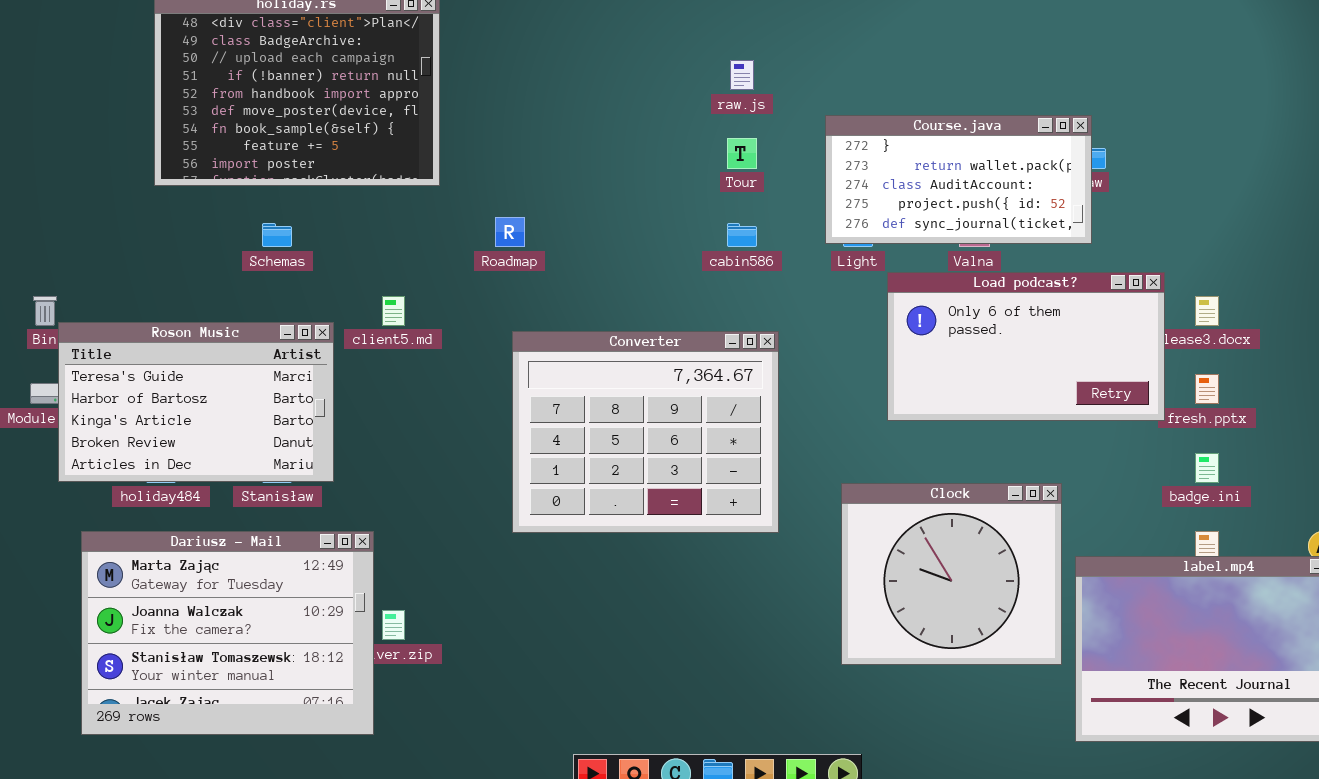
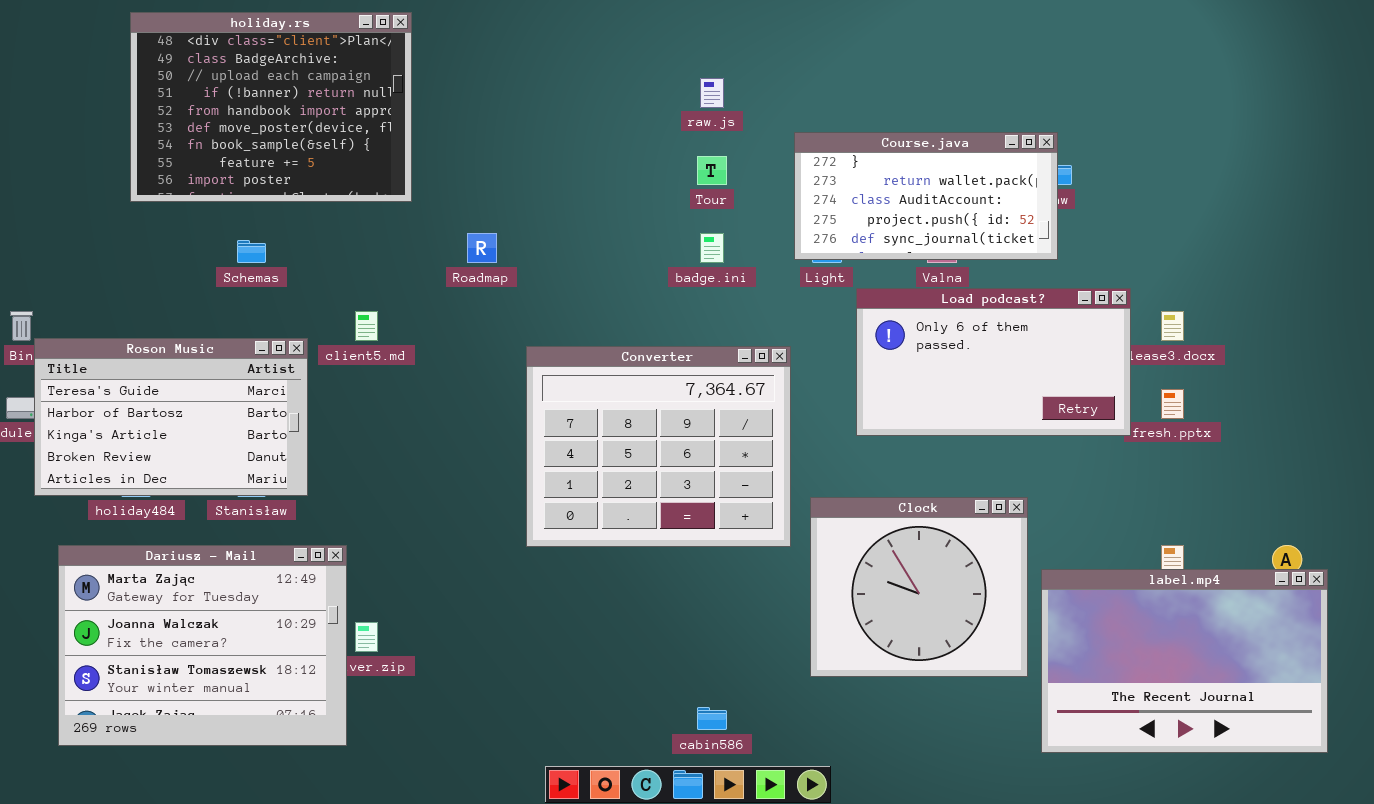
cabin586: [727,223,757,247] -> [697,707,727,730], moved
Converter: [512,331,779,533] -> [526,346,791,547], moved
badge.ini: [1195,453,1219,483] -> [700,233,724,263], moved

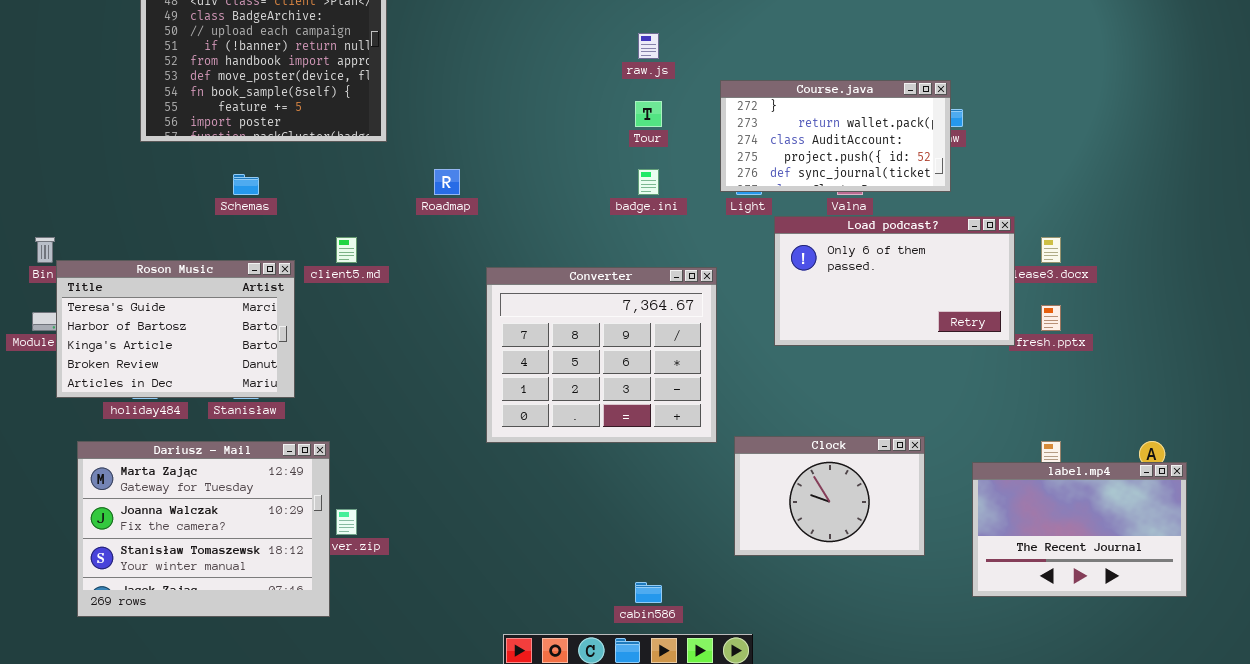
Clock: [810,497,1028,677] -> [734,436,925,556], resized
label.mp4: [1041,569,1328,753] -> [972,462,1187,597], resized

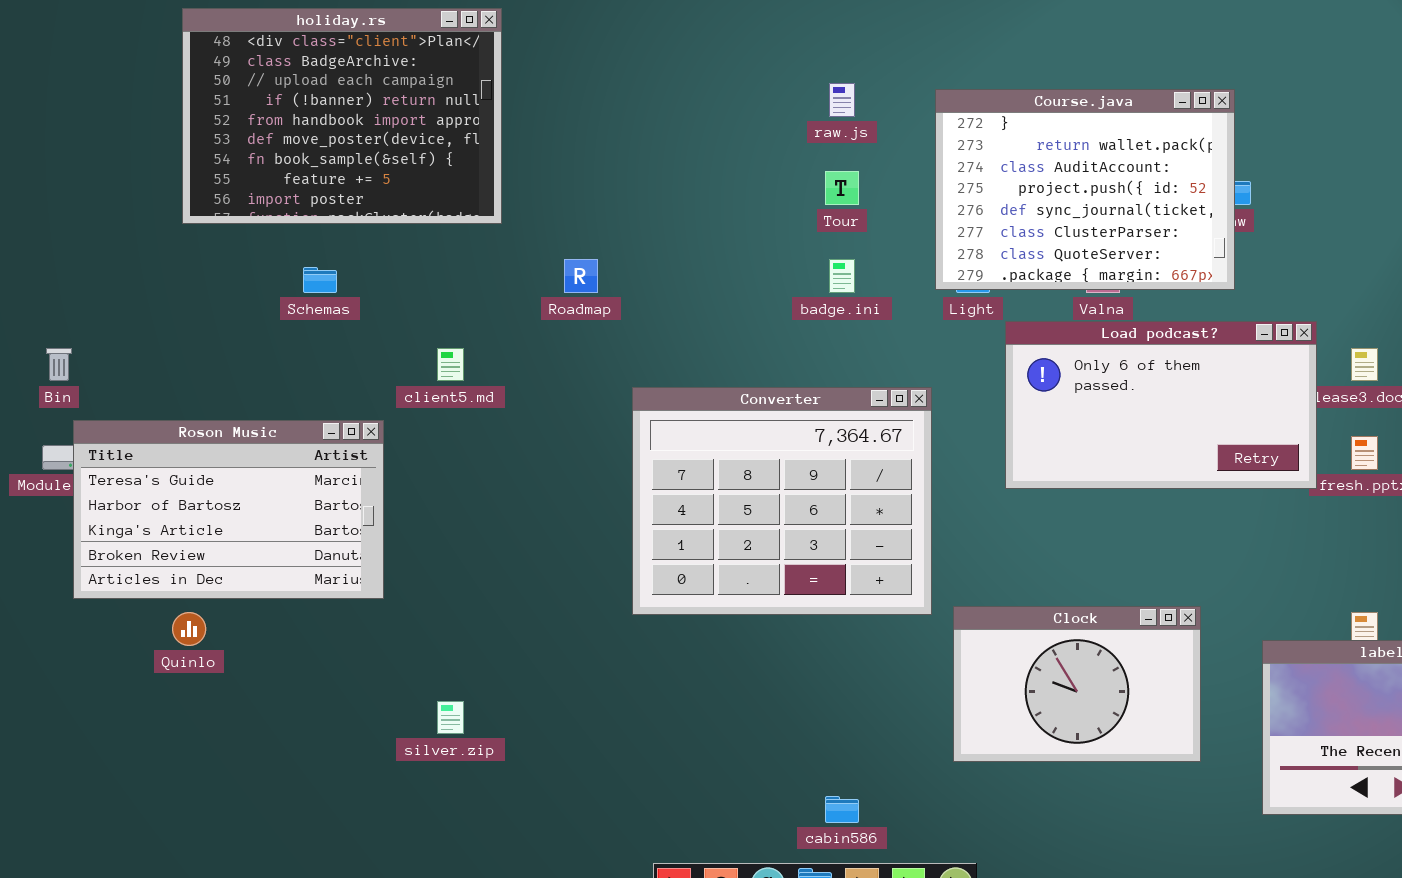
Course.java: [720,80,951,192] -> [935,89,1235,290], resized
Roson Music: [56,260,295,398] -> [73,420,384,599], moved
Dariusz - Mail: [77,441,330,617] -> none, closed

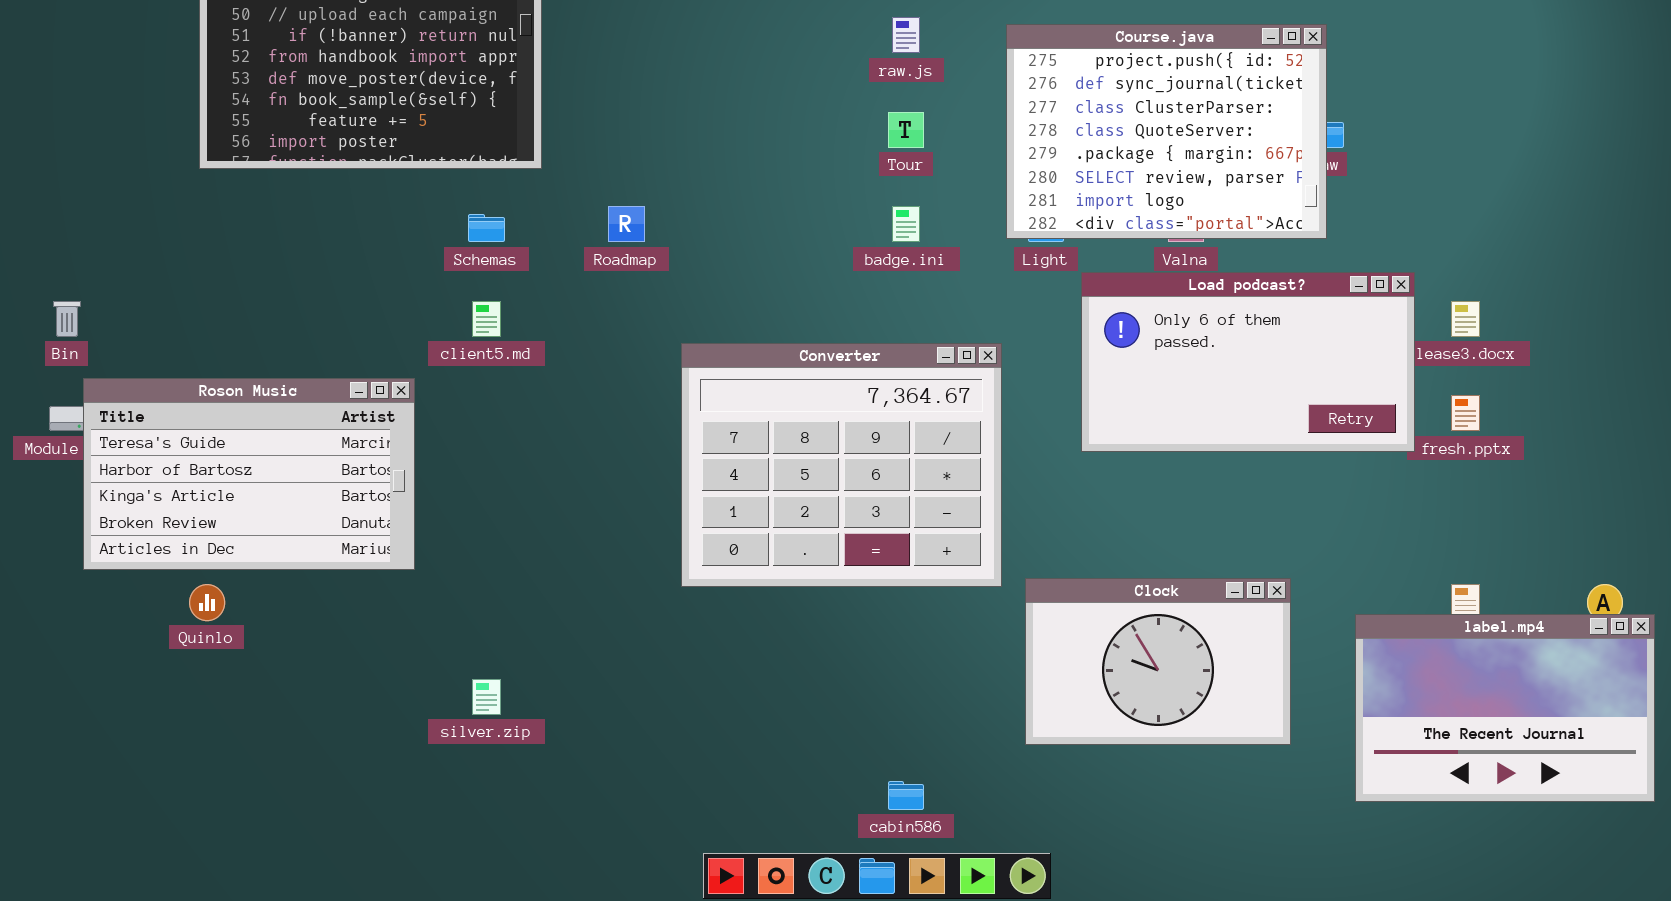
Course.java: [935,89,1235,290] -> [1006,24,1327,239], scrolled down 3 rows
Schemas: [303,267,337,293] -> [468,214,505,242], moved

